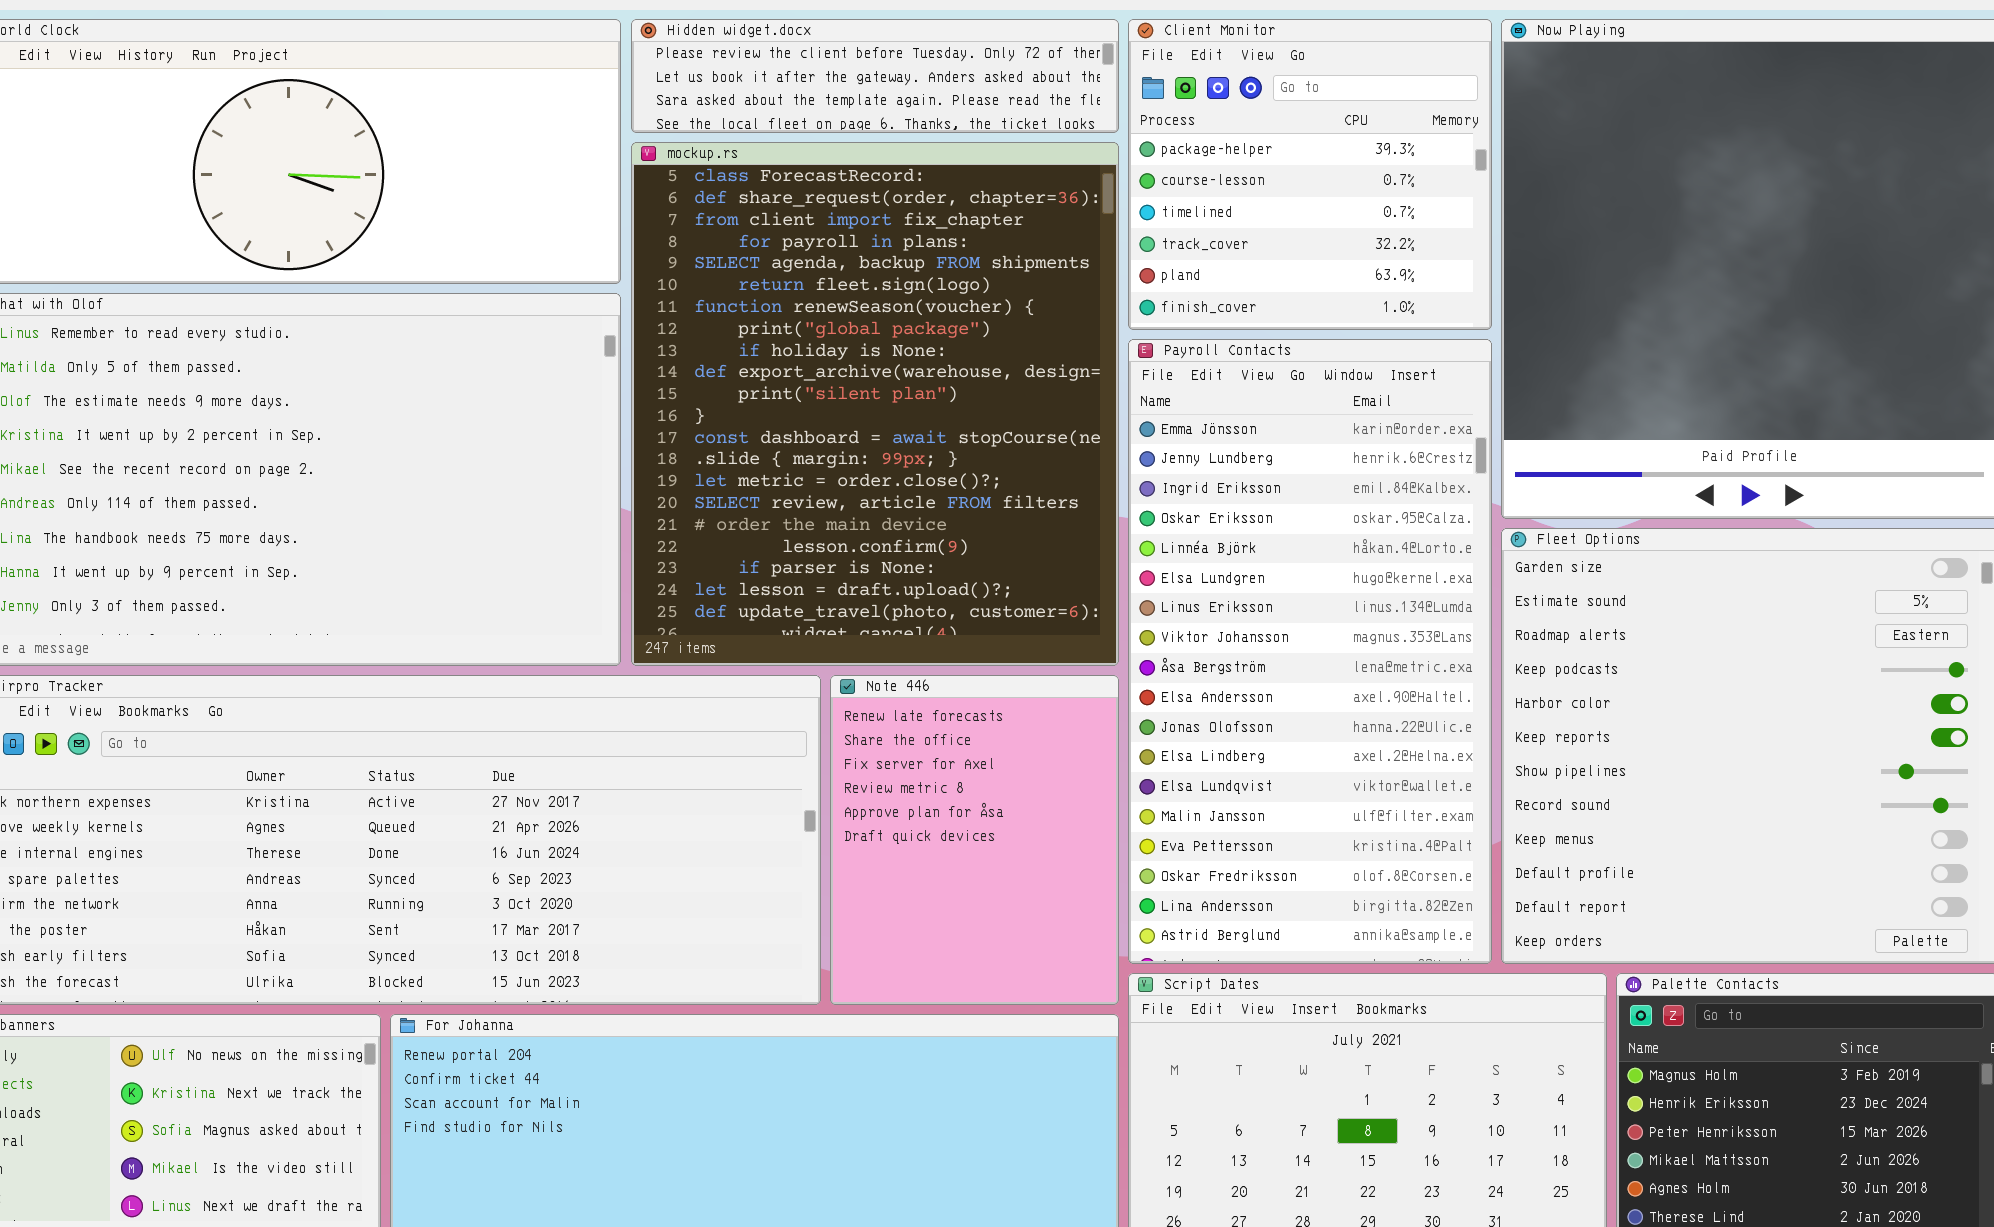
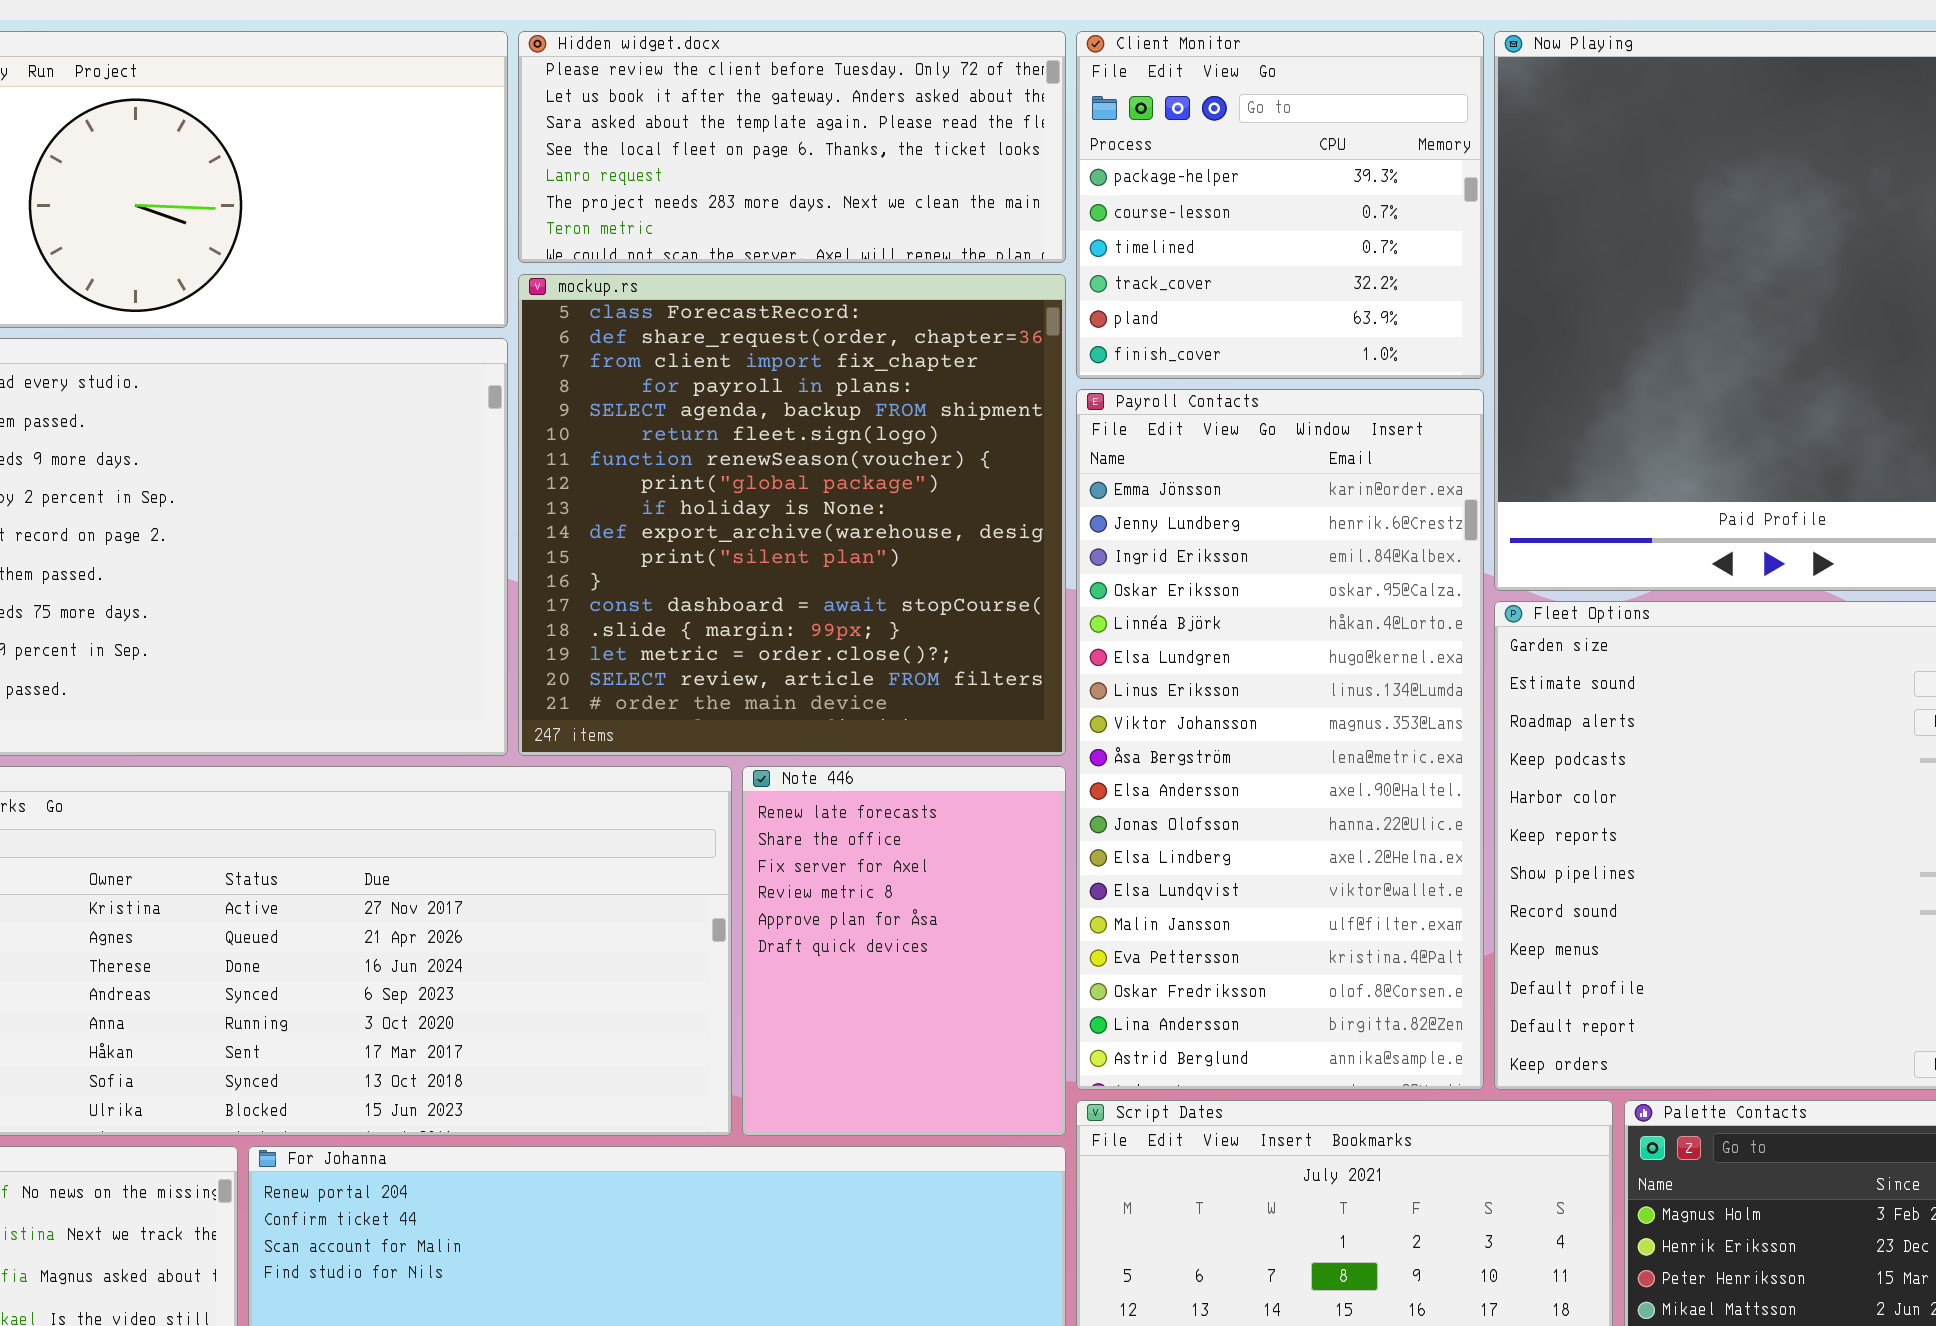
Hidden widget.docx: [631,19,1119,133] -> [518,31,1066,263], resized
mockup.rs: [631,142,1119,666] -> [518,274,1066,756], resized

